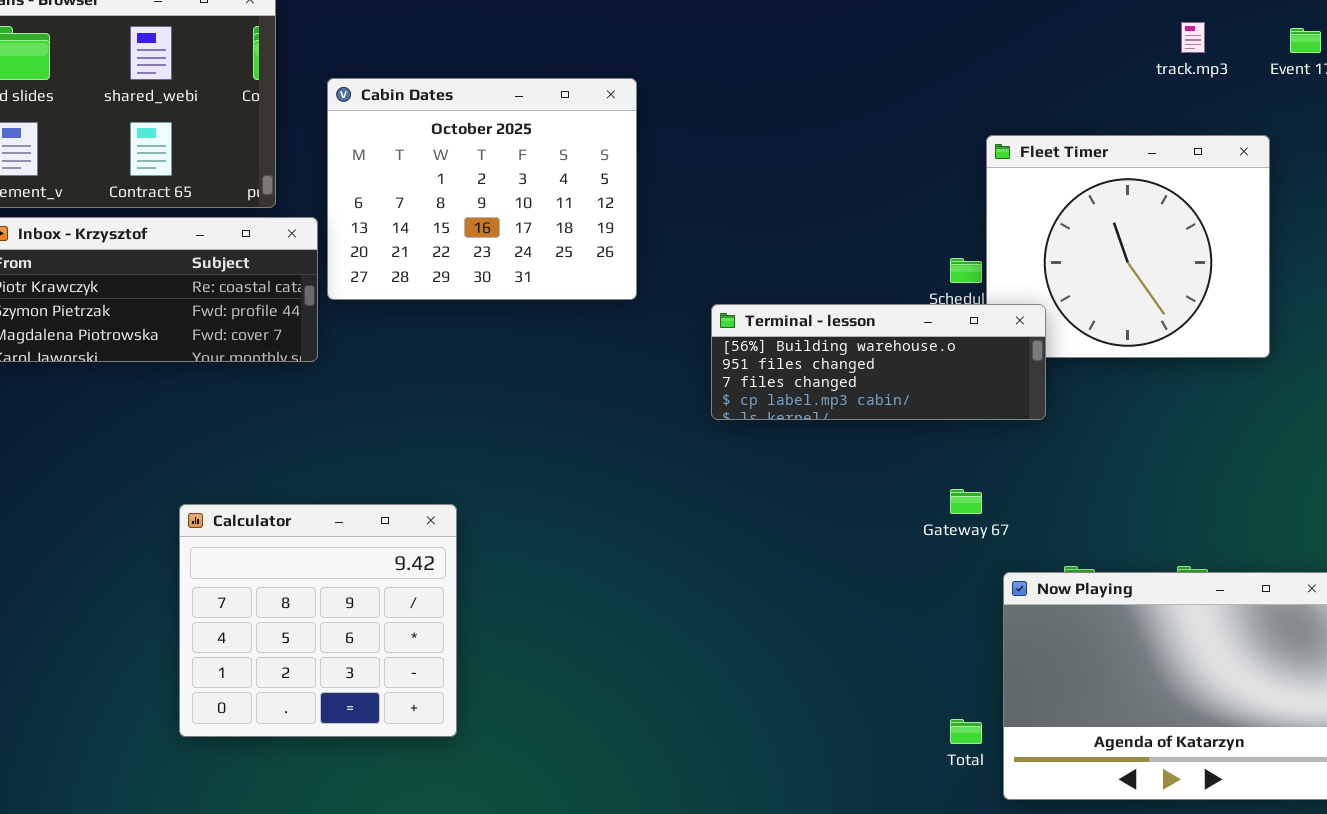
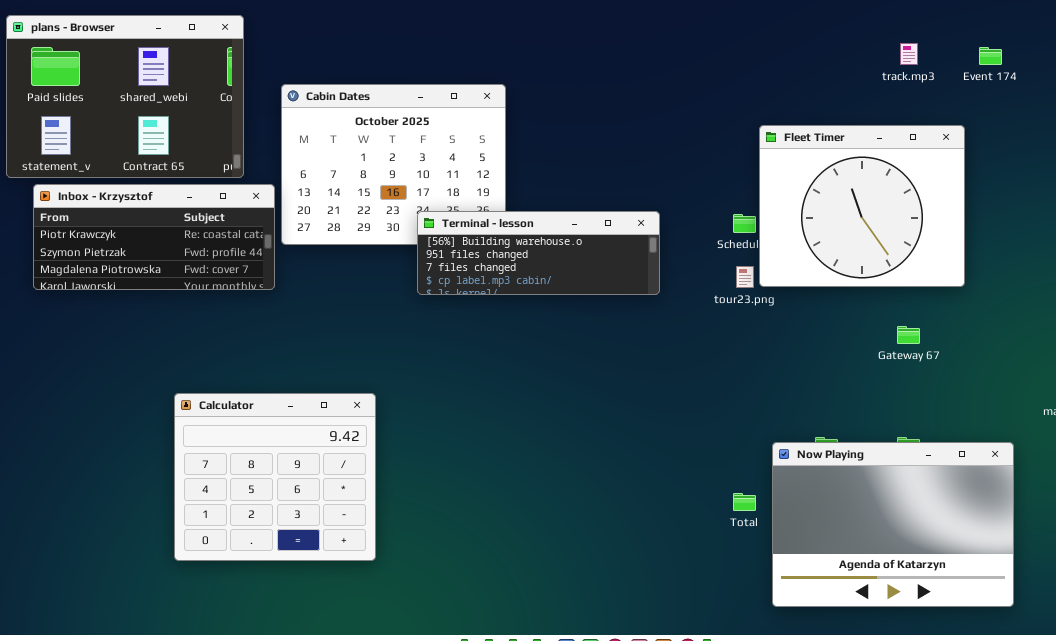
Terminal - lesson: [711,304,1046,420] -> [417,211,660,295], moved
Gateway 67: [950,489,982,514] -> [897,326,920,344], moved
Total: [950,719,982,744] -> [733,493,756,511], moved

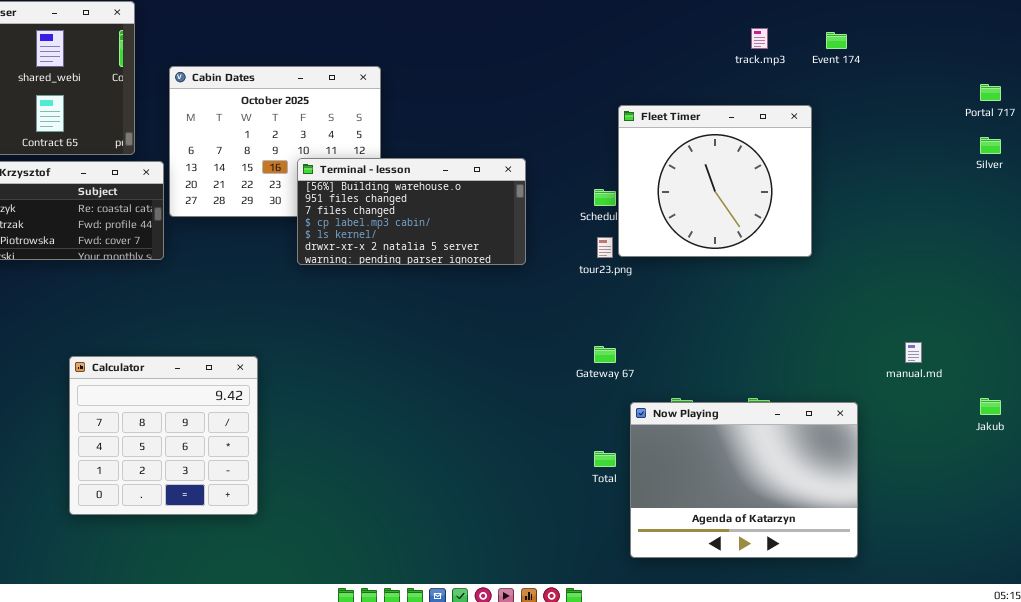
Terminal - lesson: [417,211,660,295] -> [297,158,526,265], resized
Gateway 67: [897,326,920,344] -> [594,346,616,363], moved

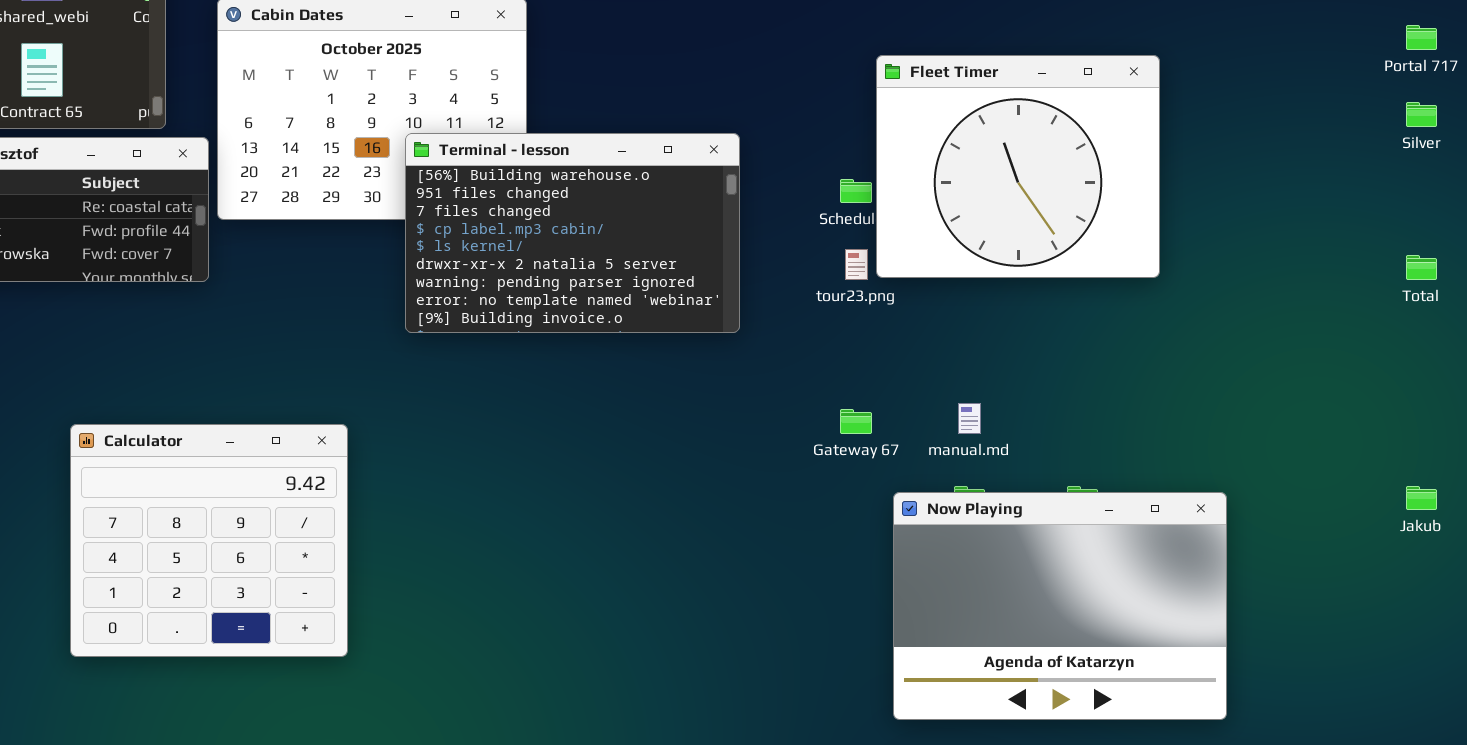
Terminal - lesson: [297,158,526,265] -> [405,133,740,333], resized
manual.md: [905,342,922,363] -> [958,403,981,434], moved
Total: [594,451,616,467] -> [1406,255,1437,280], moved

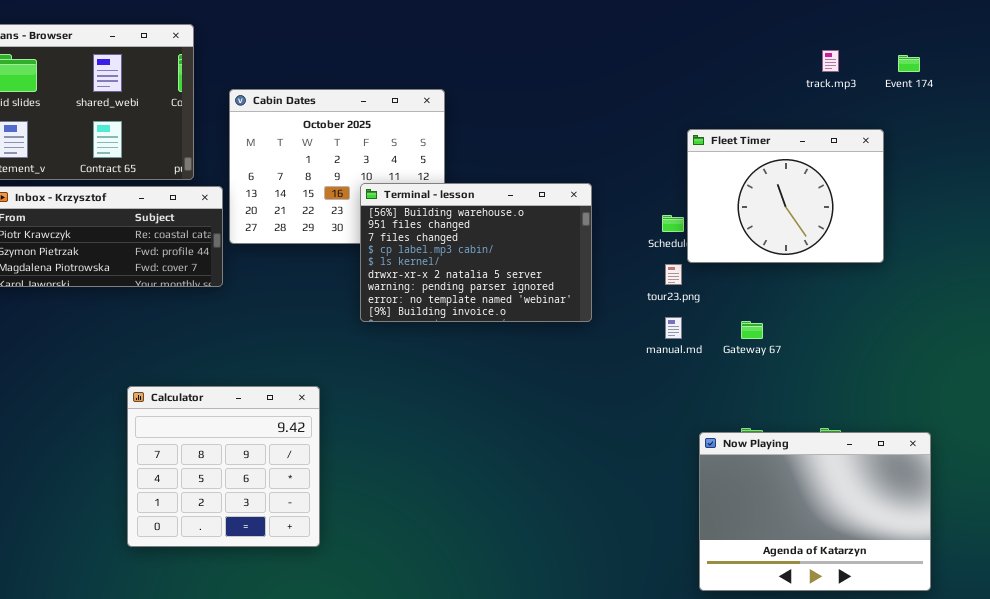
Fleet Timer: [876,55,1160,278] -> [687,129,884,263], resized
manual.md: [958,403,981,434] -> [665,317,682,339], moved
Gateway 67: [840,409,872,434] -> [741,321,763,339], moved

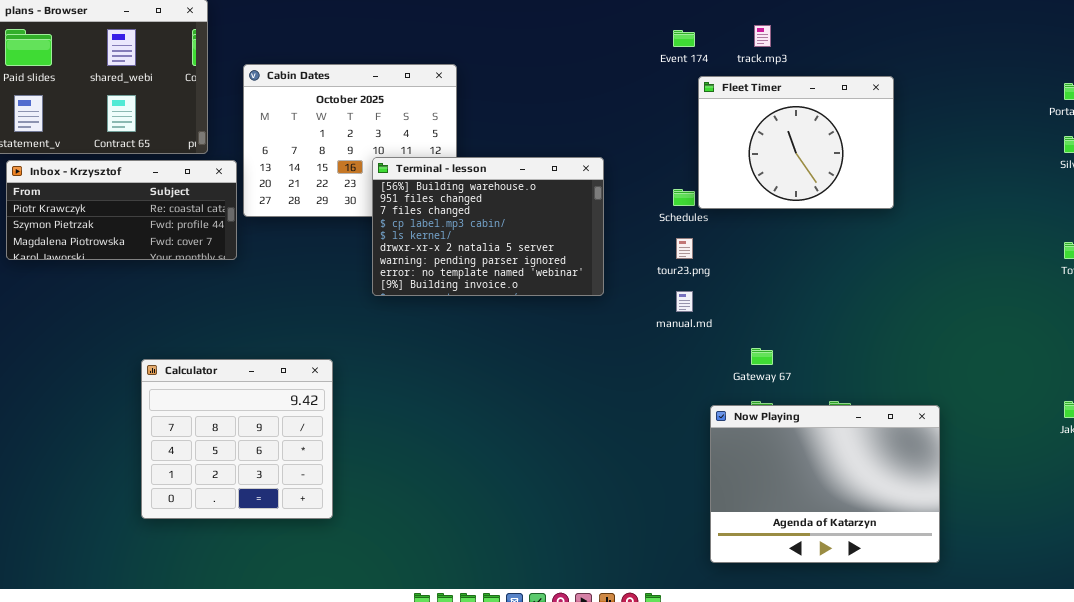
track.mp3: [822,50,839,72] -> [754,25,771,47], moved
Event 174: [898,55,920,72] -> [673,30,695,47], moved
Fleet Timer: [687,129,884,263] -> [698,76,894,209], moved
Gateway 67: [741,321,763,339] -> [751,348,773,365], moved

